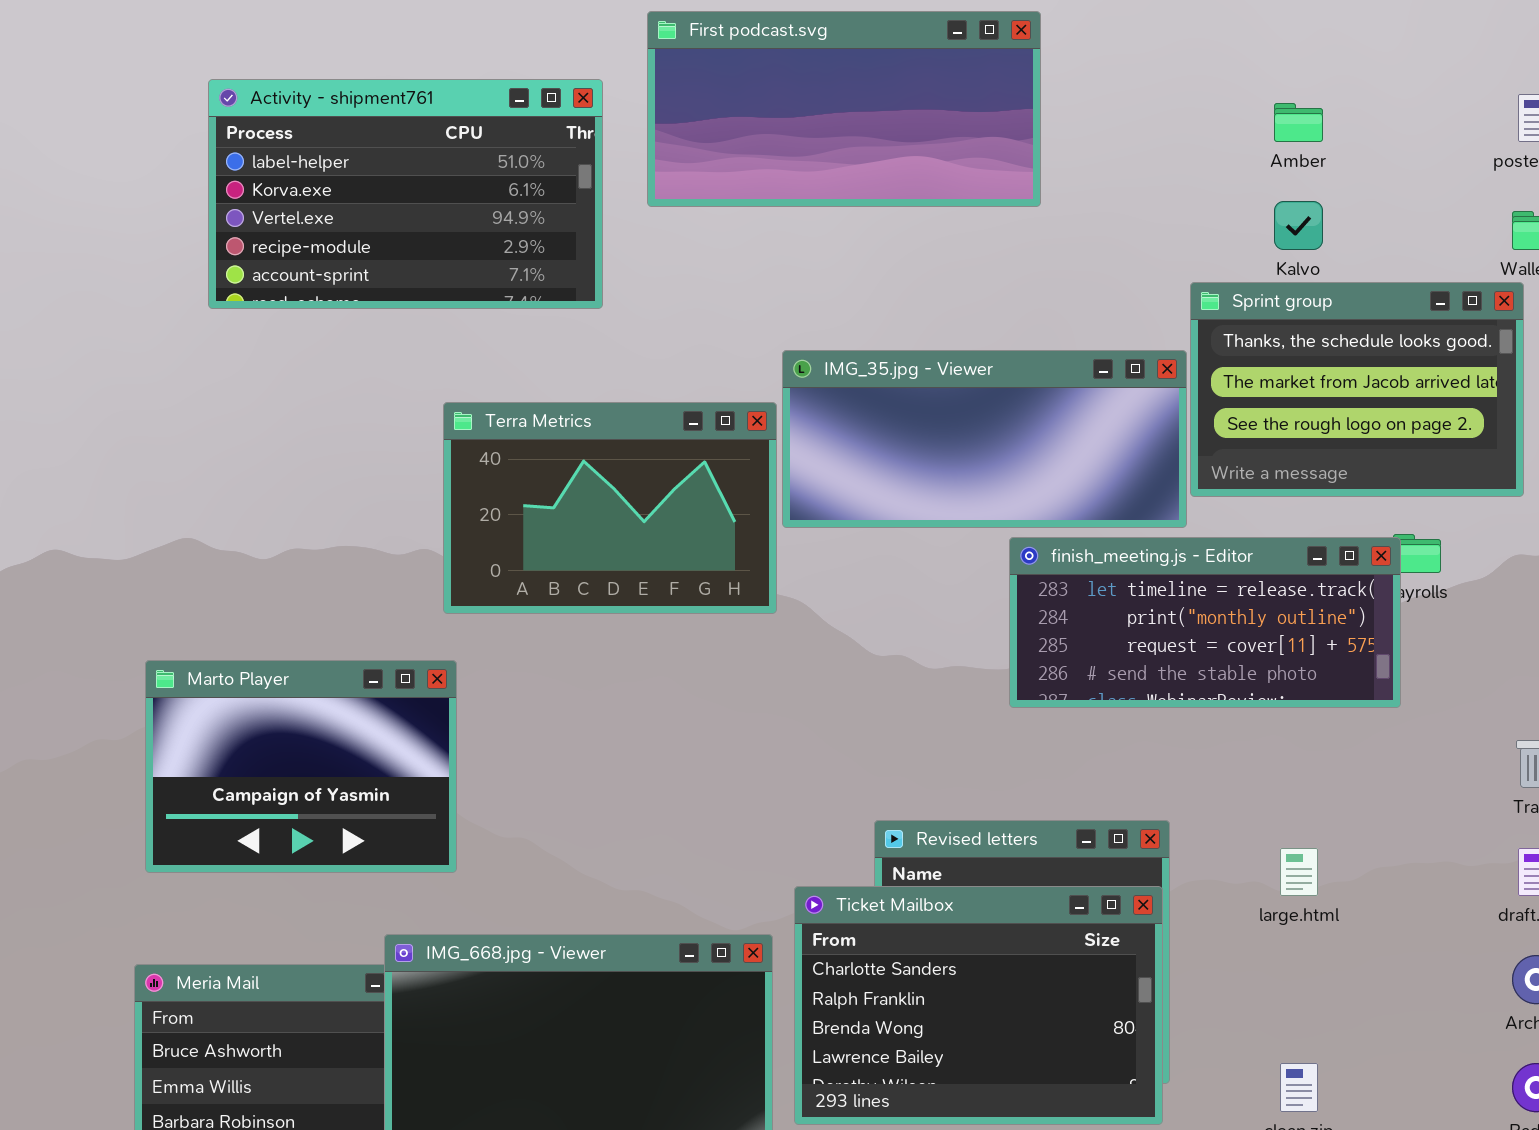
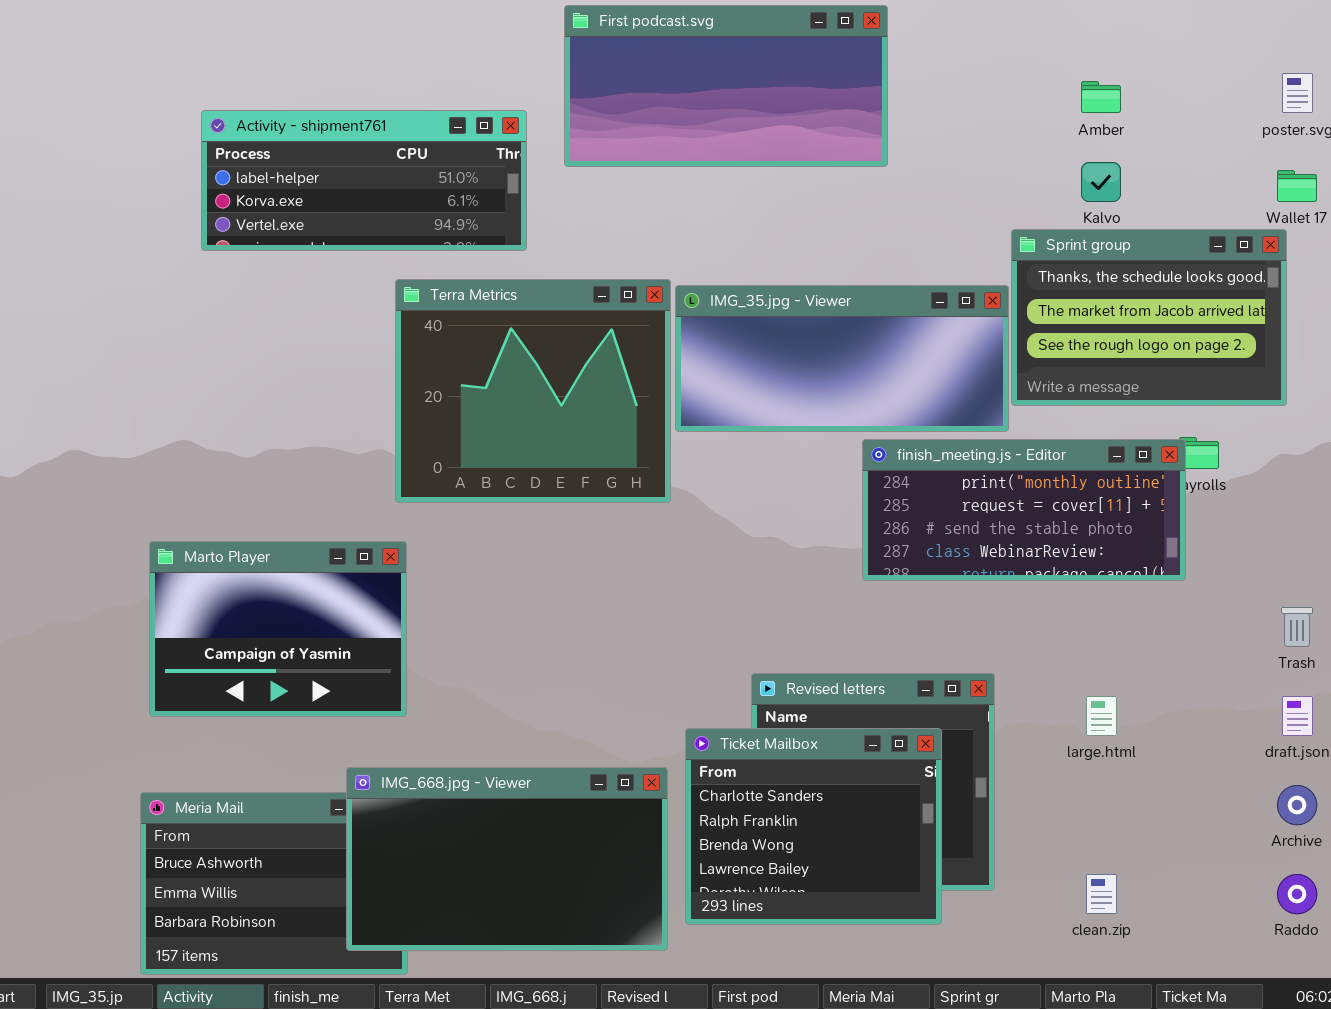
Activity - shipment761: [208,79,603,309] -> [201,110,527,251], resized
Terra Metrics: [443,402,777,614] -> [395,279,671,503], resized
finish_meeting.js - Editor: [1009,537,1401,708] -> [862,439,1186,581], scrolled down 1 row
Ticket Mailbox: [794,886,1163,1125] -> [685,728,942,925], resized

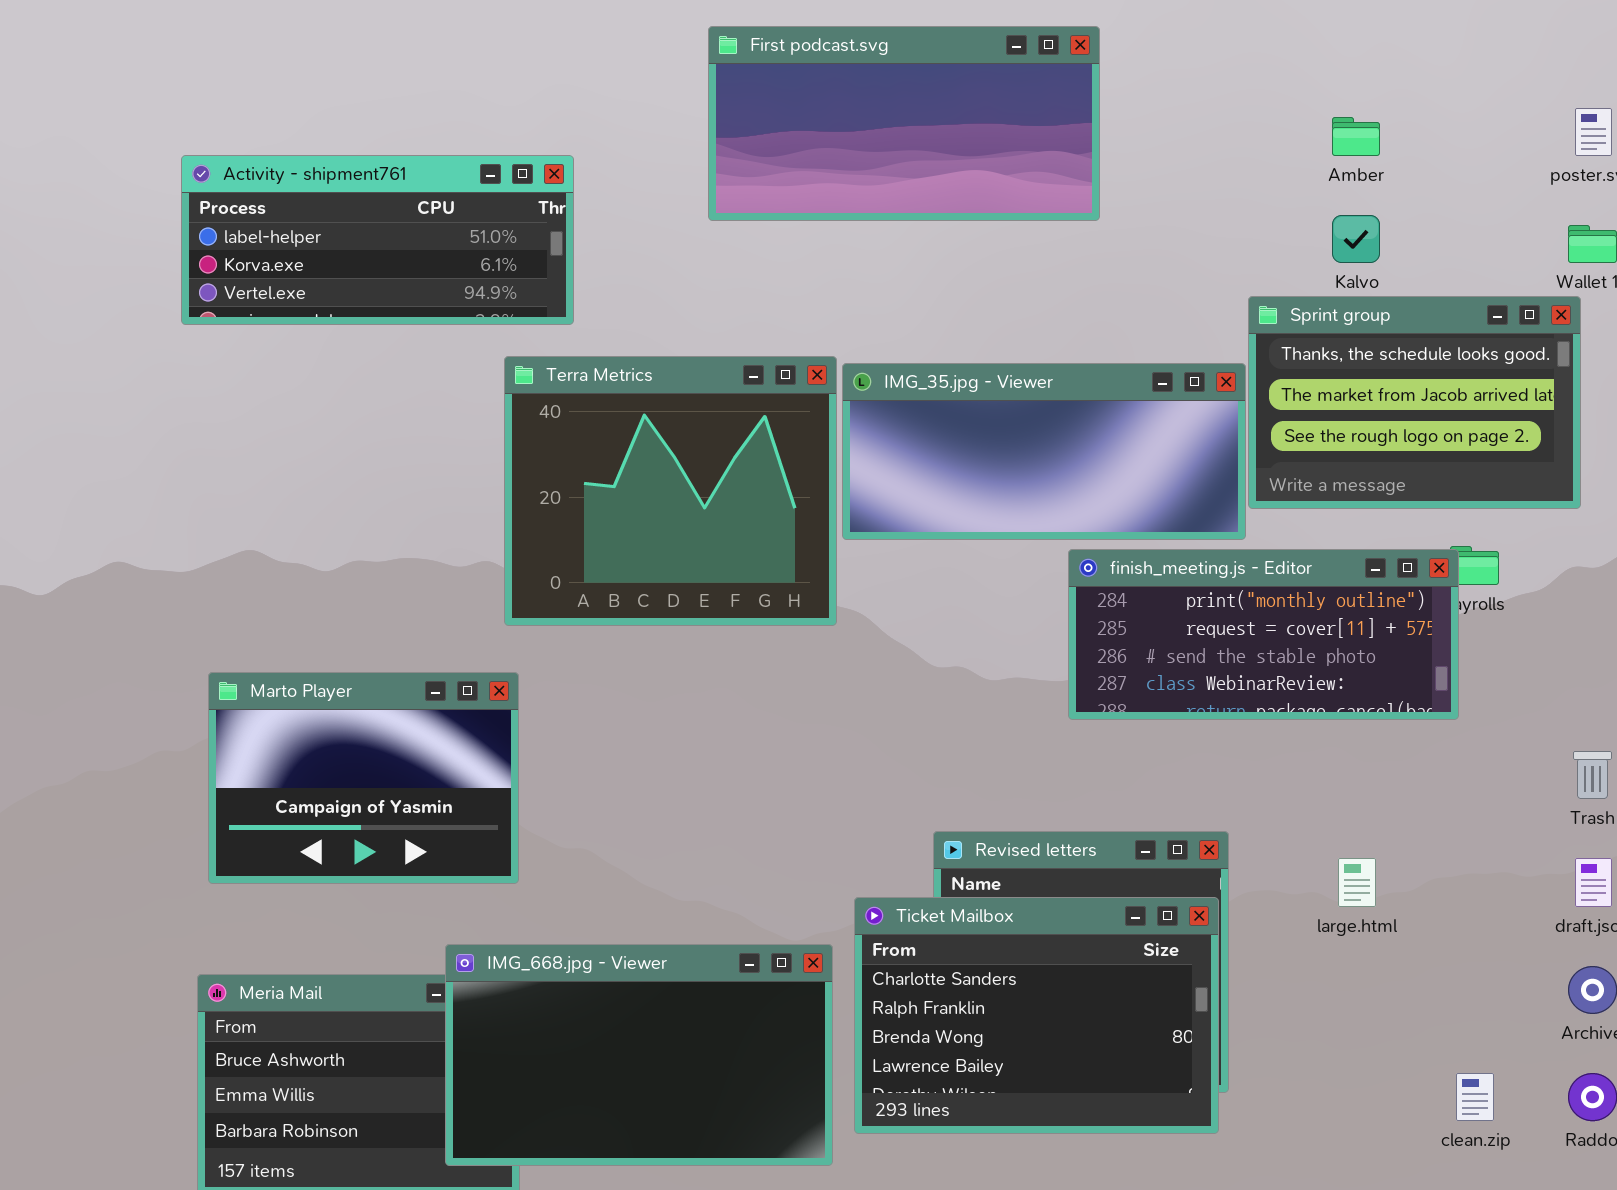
Activity - shipment761: [201,110,527,251] -> [181,155,574,325], moved
Ticket Mailbox: [685,728,942,925] -> [854,897,1219,1134], resized
clean.zip: [1086,874,1117,914] -> [1456,1073,1494,1121], moved

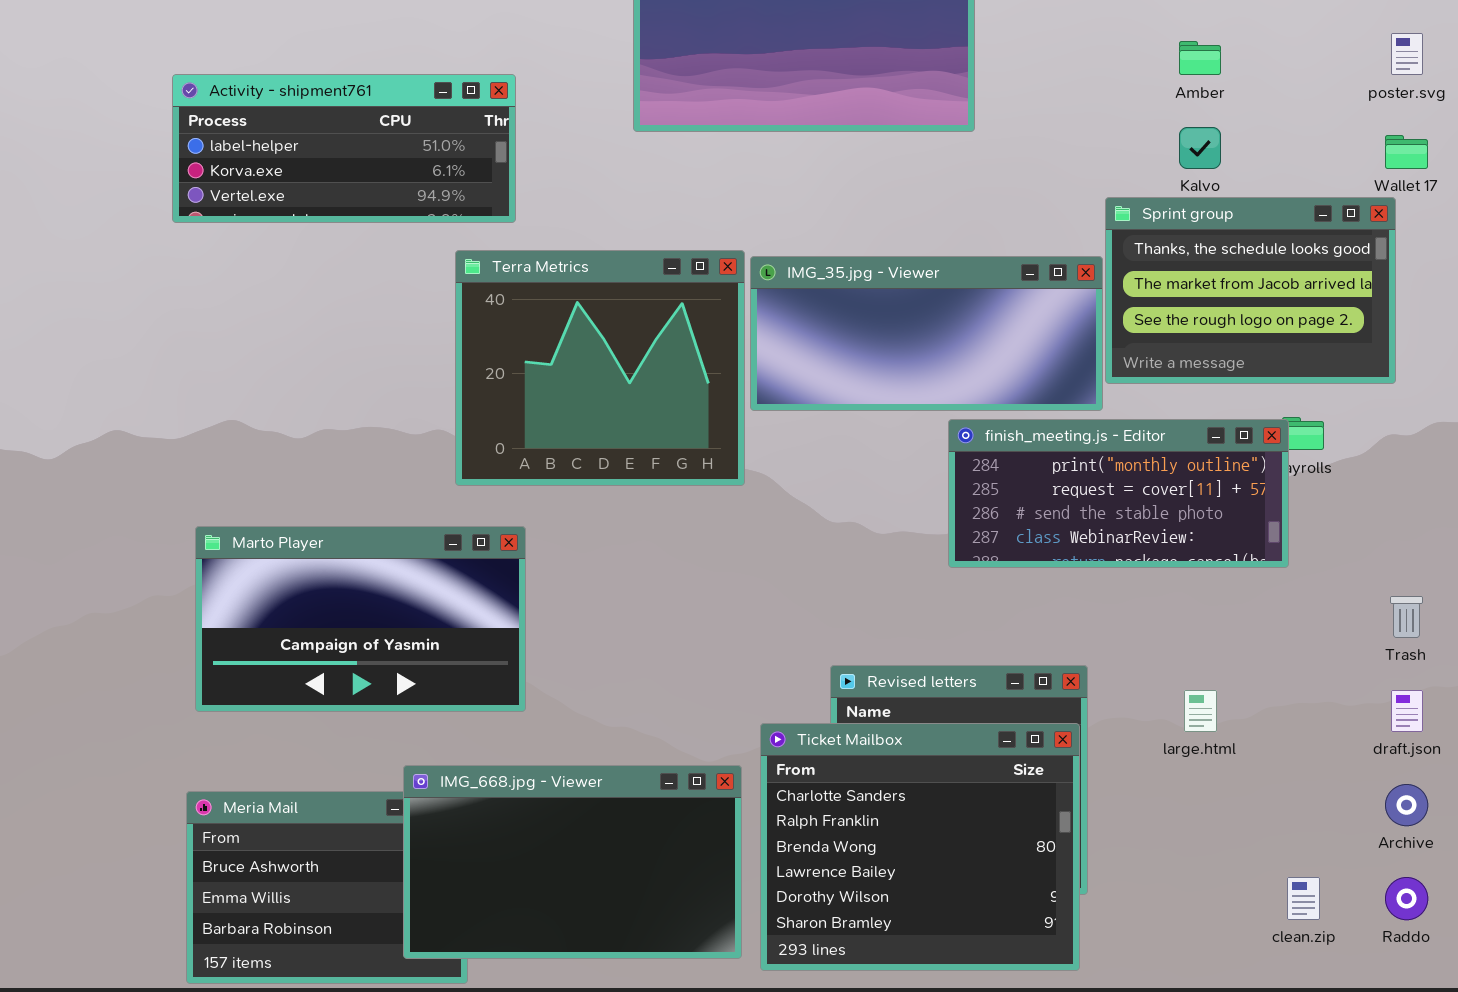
Marto Player: [208,672,519,884] -> [195,526,526,712], resized
Ticket Mailbox: [854,897,1219,1134] -> [760,723,1080,971], resized

